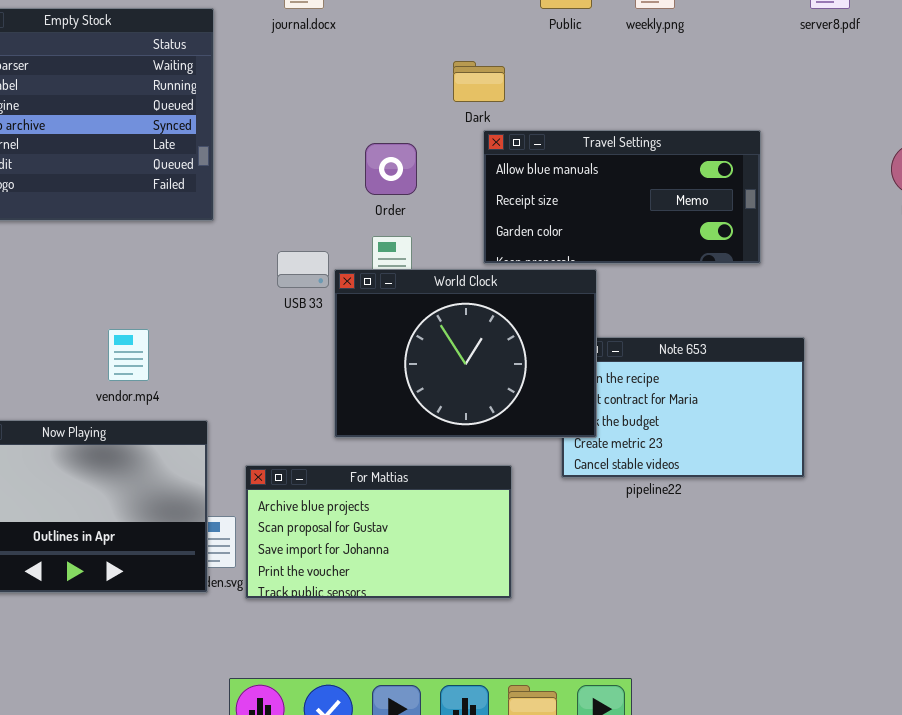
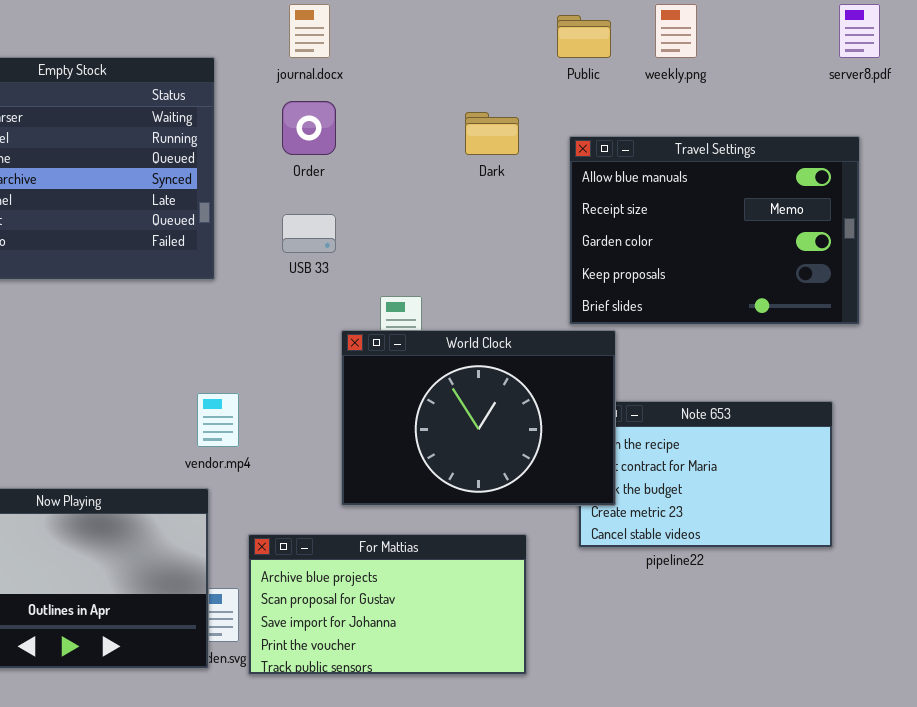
Travel Settings: [483,130,761,264] -> [569,136,860,325], moved, resized
Order: [365,143,417,195] -> [282,101,336,155], moved
USB 33: [277,251,329,288] -> [282,214,336,253], moved
vendor.mp4: [108,329,149,381] -> [197,393,239,447], moved

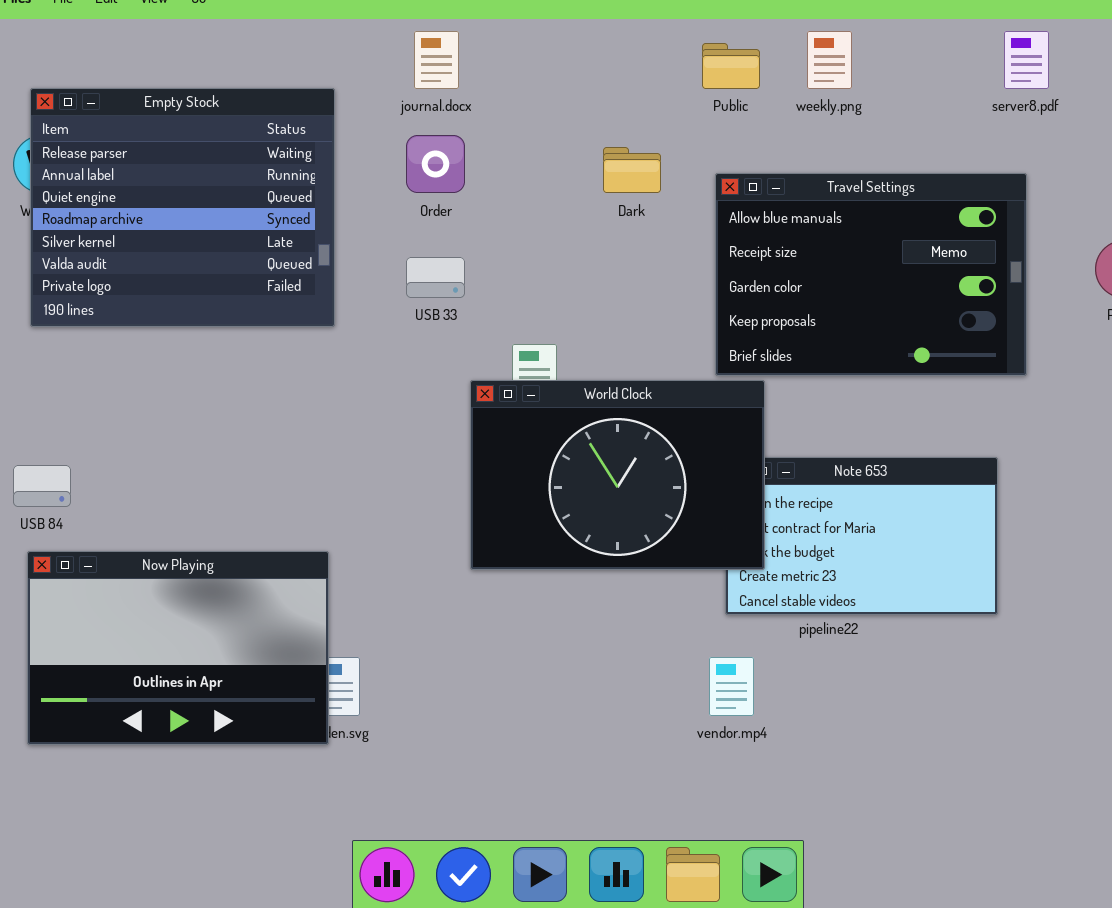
vendor.mp4: [197,393,239,447] -> [709,657,754,716], moved
For Mattias: [248,534,527,675] -> none, closed

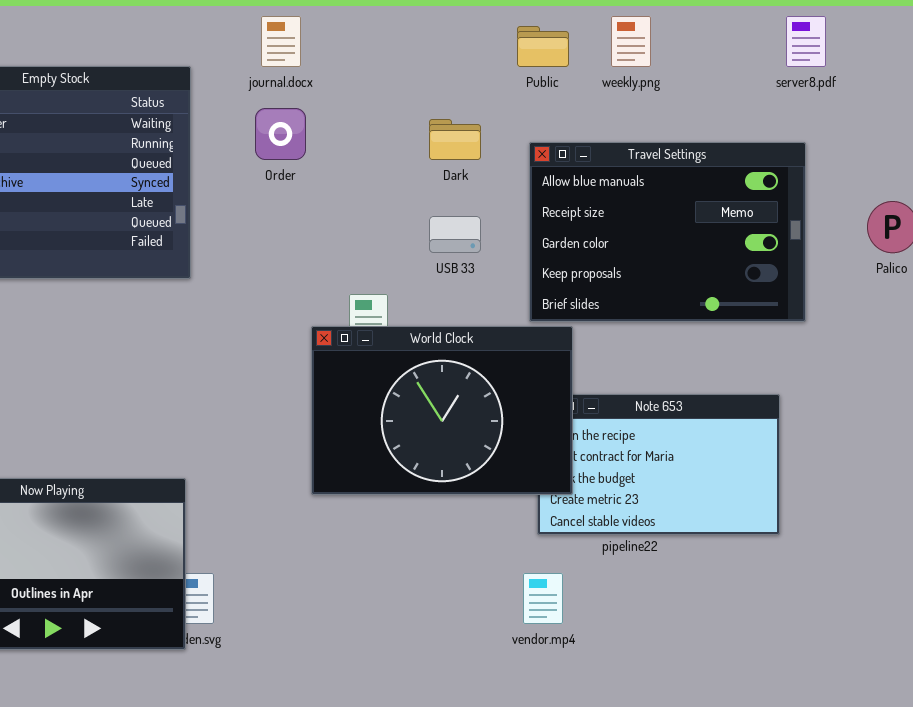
USB 33: [406,257,465,298] -> [429,216,481,253], moved

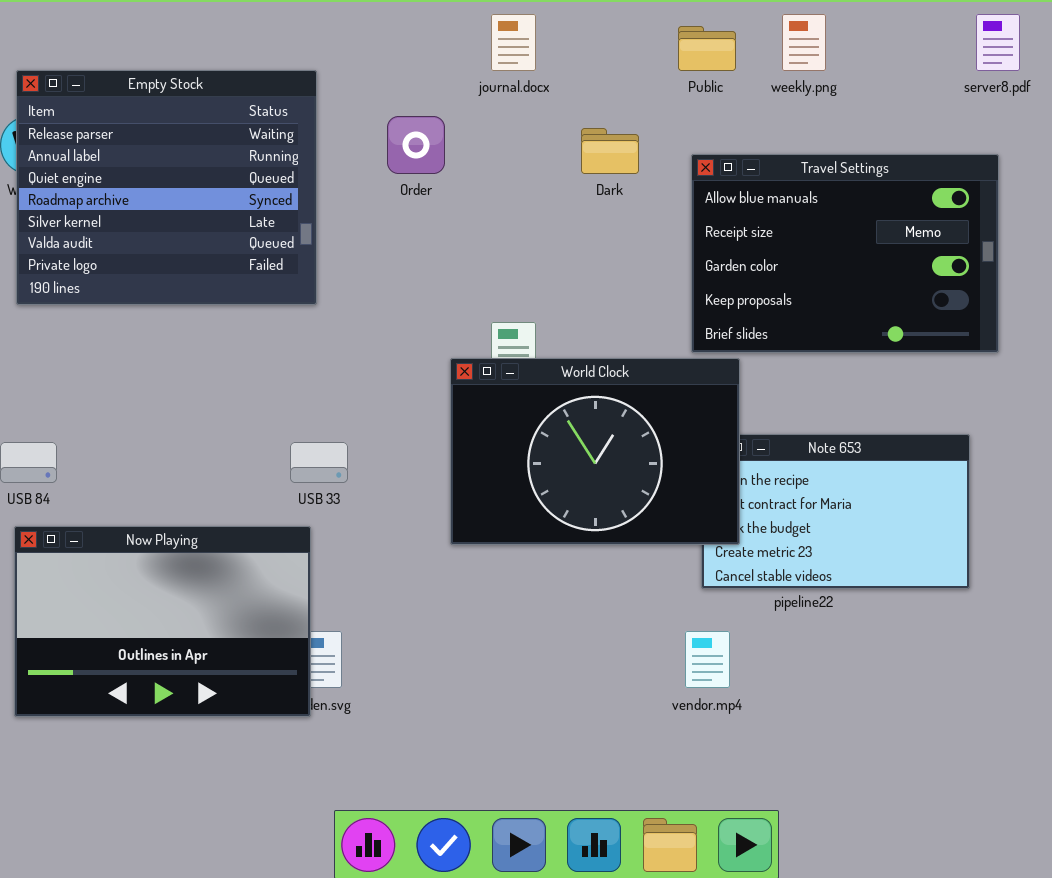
journal.docx: [261,16,301,67] -> [491,14,536,71], moved
USB 33: [429,216,481,253] -> [290,442,348,483], moved

